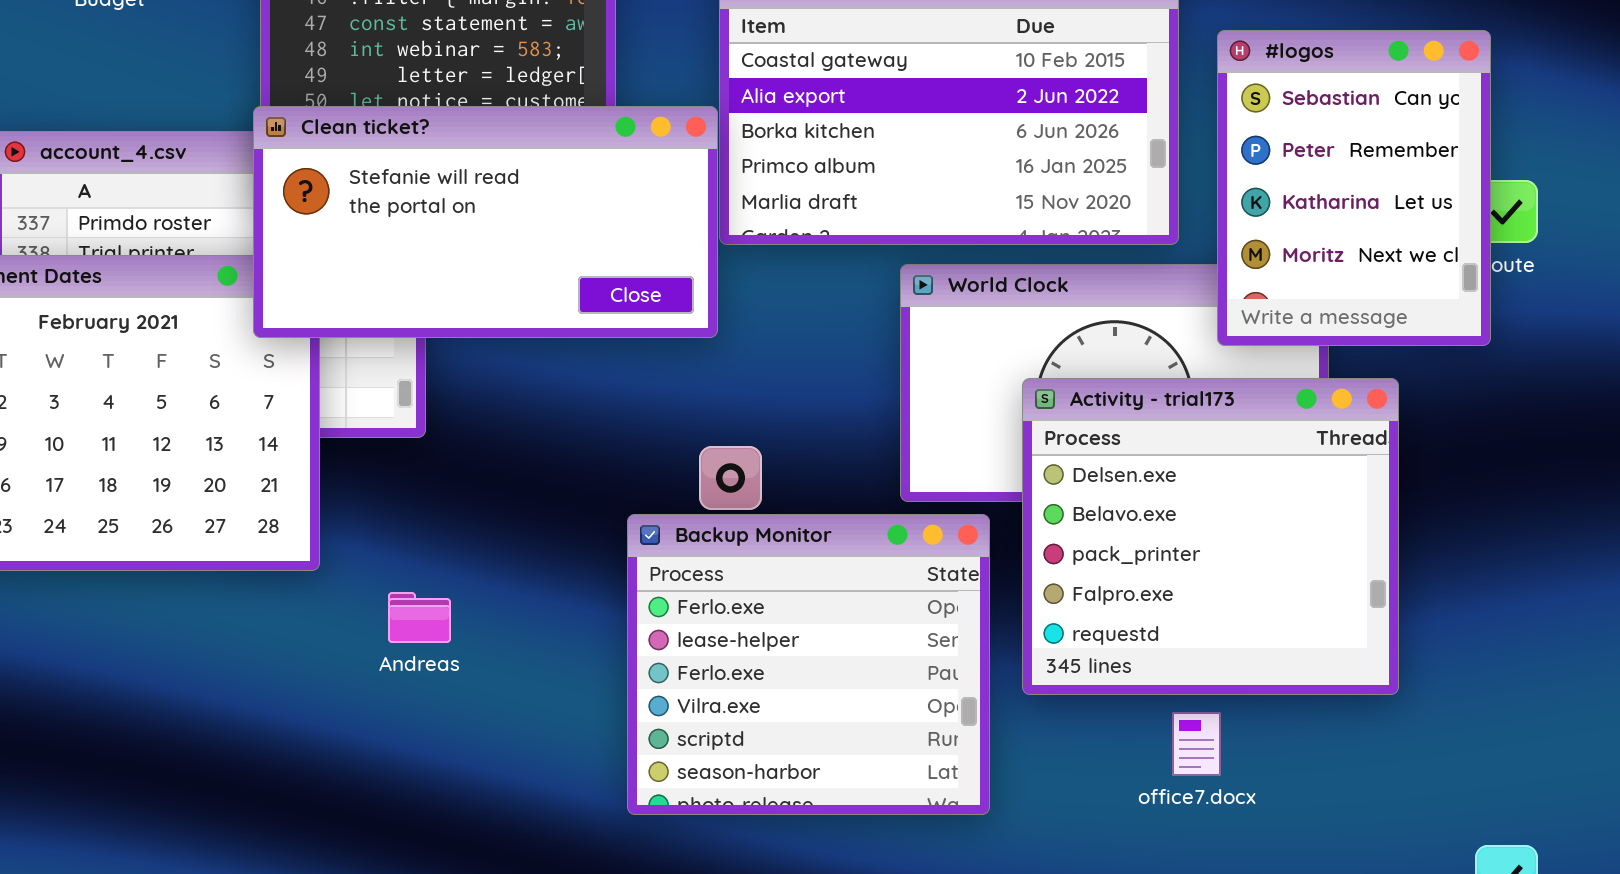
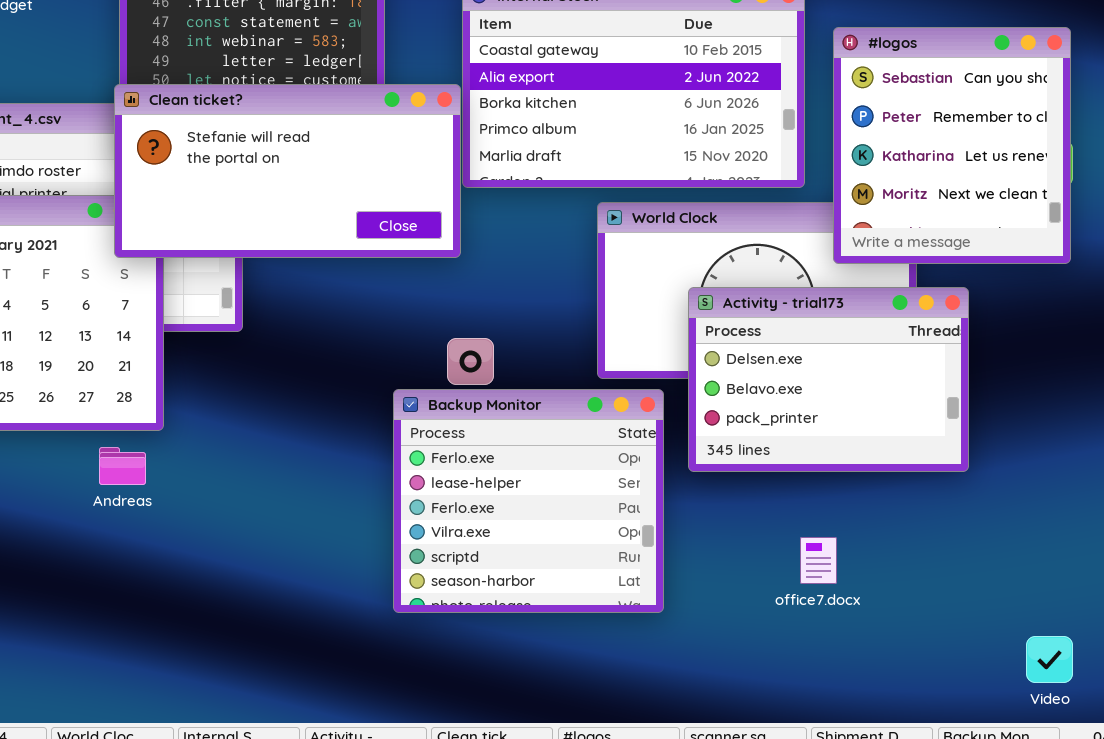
#logos: [1217,30,1491,346] -> [833,27,1071,264], resized
Activity - trial173: [1022,378,1399,695] -> [688,287,969,472], resized
Andreas: [388,592,451,643] -> [99,447,146,485], moved

